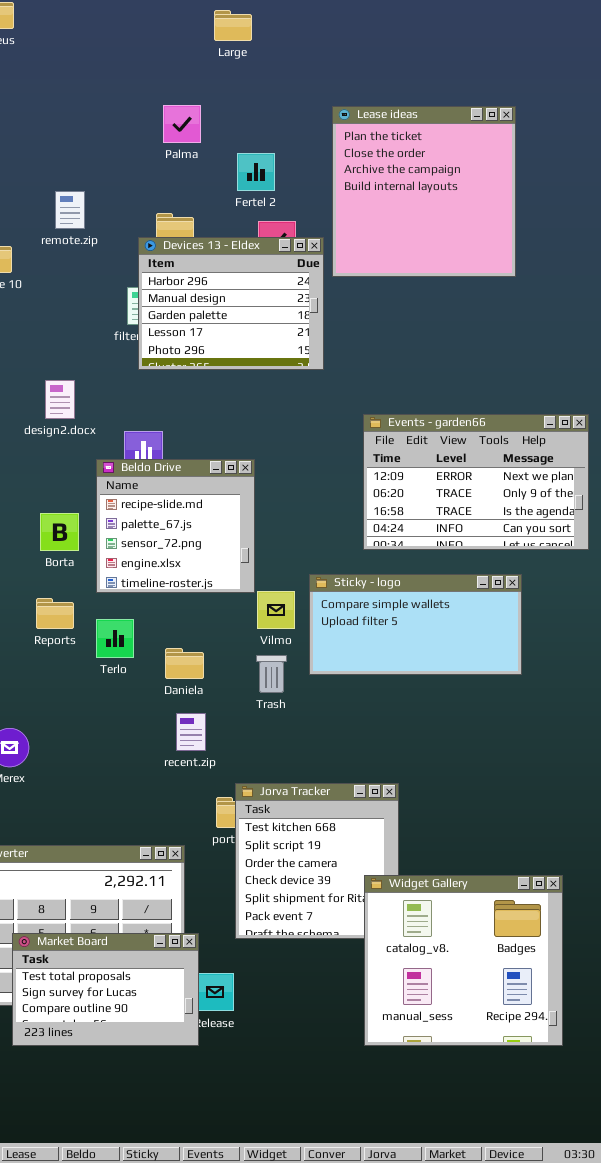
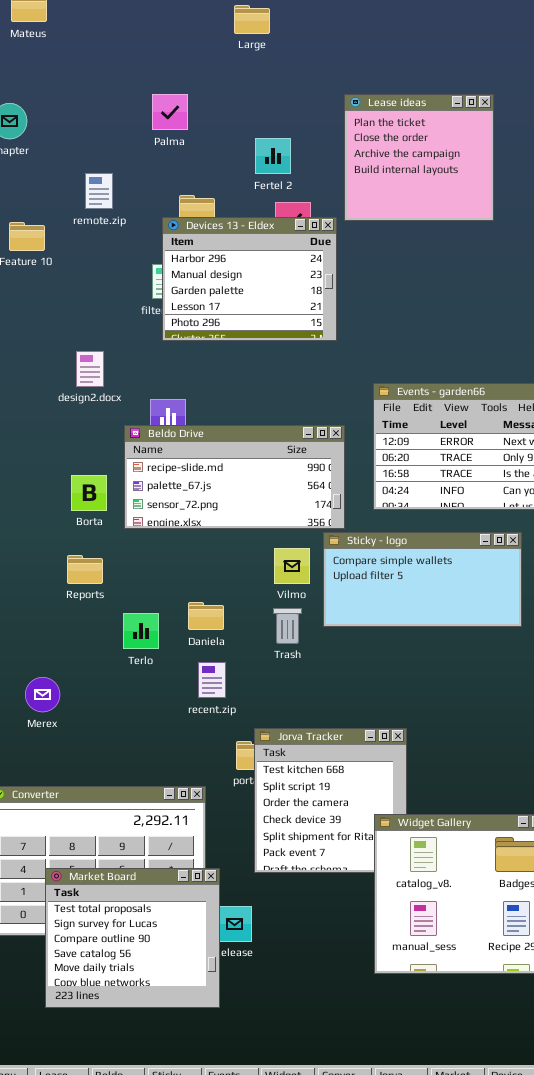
Palma: [163,105,201,143] -> [152,94,188,130], moved
Lease ideas: [332,106,516,277] -> [344,94,494,221], resized
Beldo Drive: [96,459,255,593] -> [124,425,345,529], resized
Terlo: [96,619,134,658] -> [123,613,159,649], moved
Market Board: [12,933,199,1046] -> [45,868,220,1008], resized

